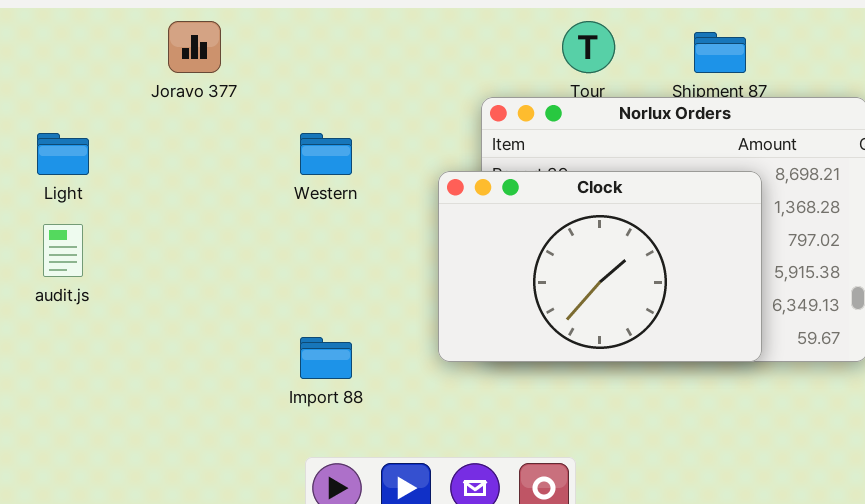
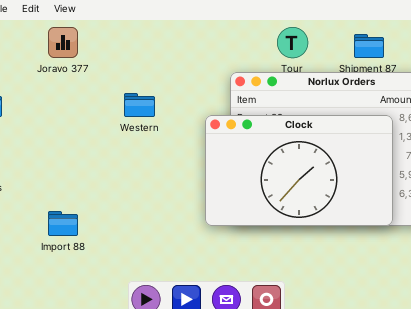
Import 88: [300,337,352,379] -> [48,211,78,236], moved

